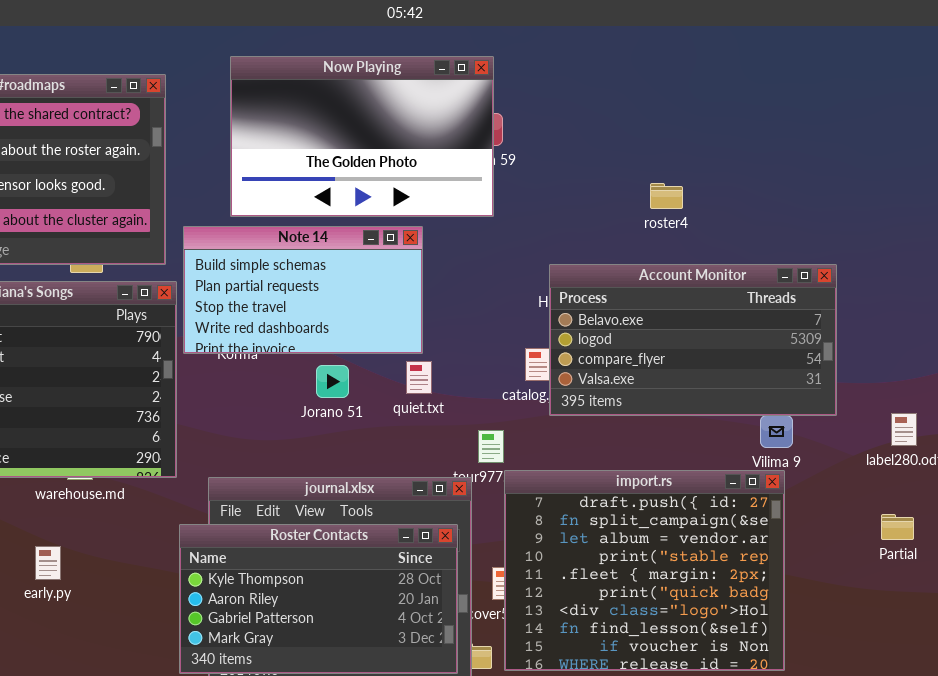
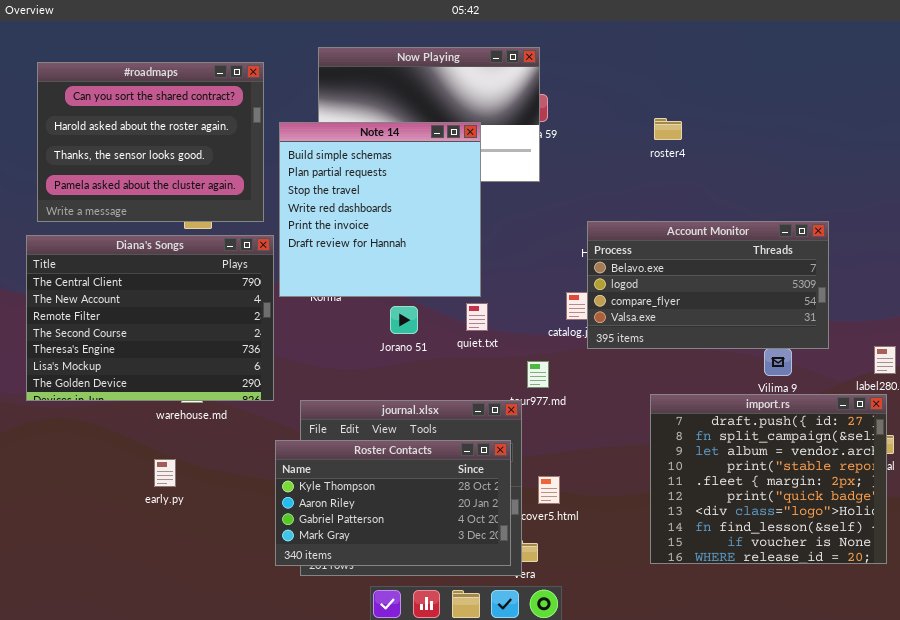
roster4: [650,183,683,209] -> [654,118,682,140], moved
Note 14: [183,226,423,354] -> [279,122,481,297], resized
import.rs: [504,470,785,671] -> [650,394,887,564], moved

